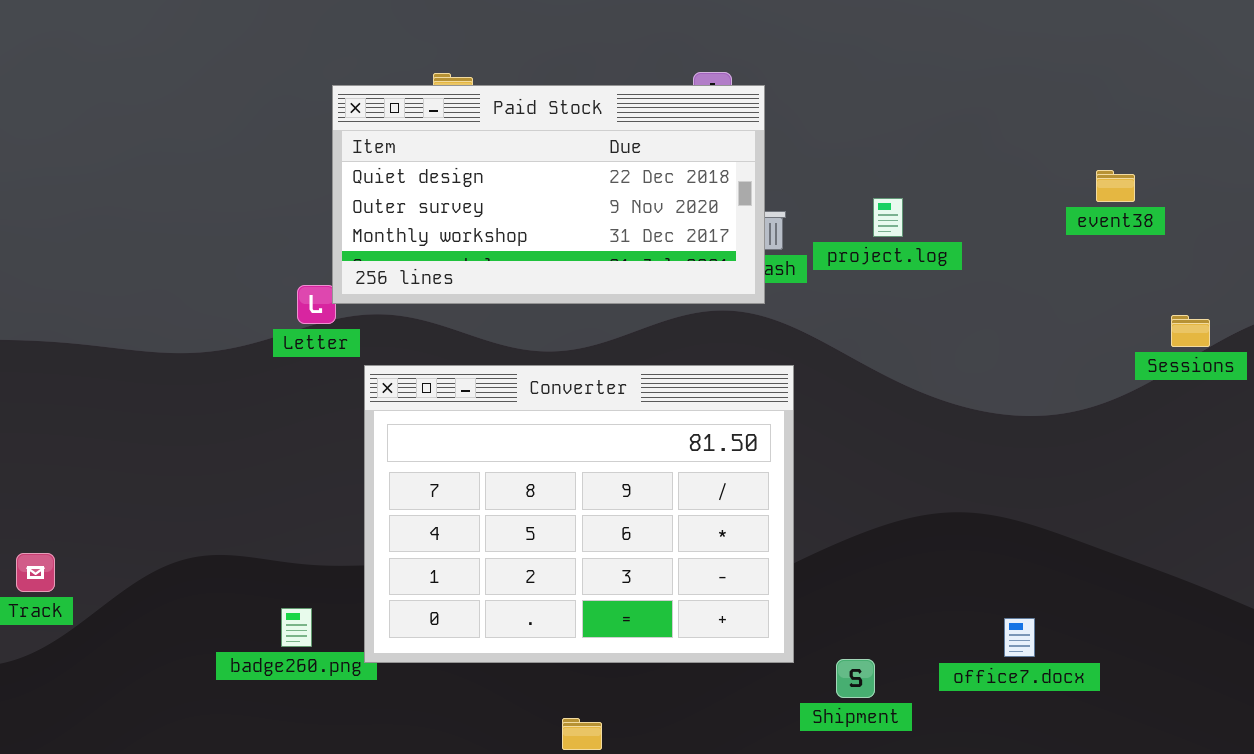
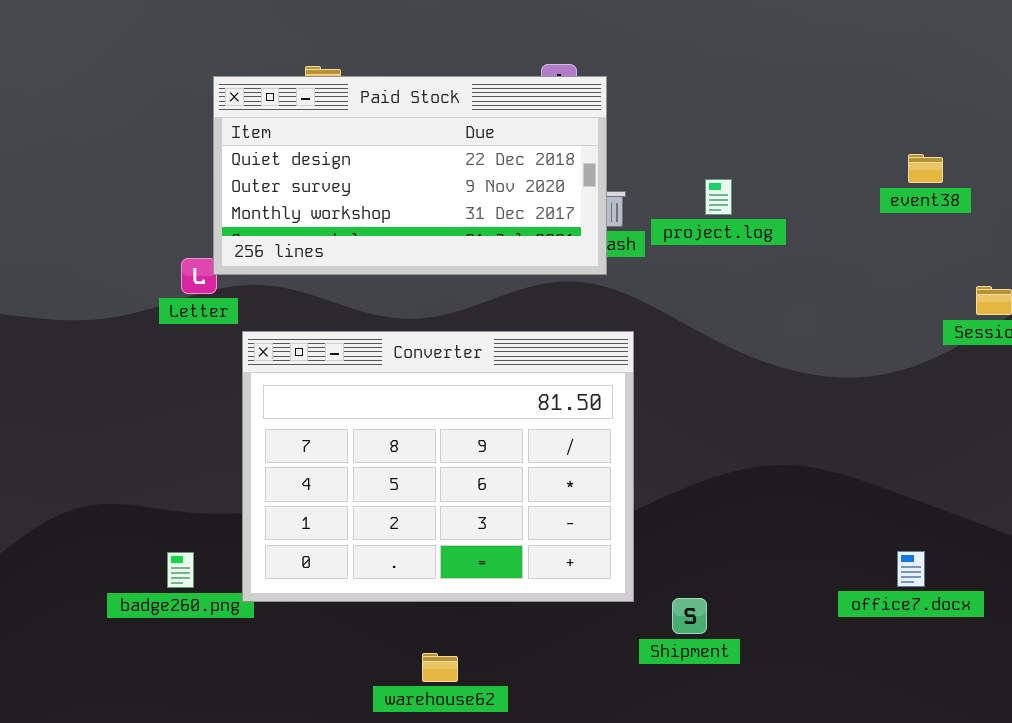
office7.docx: [1004,618,1035,657] -> [897,551,925,587], moved

